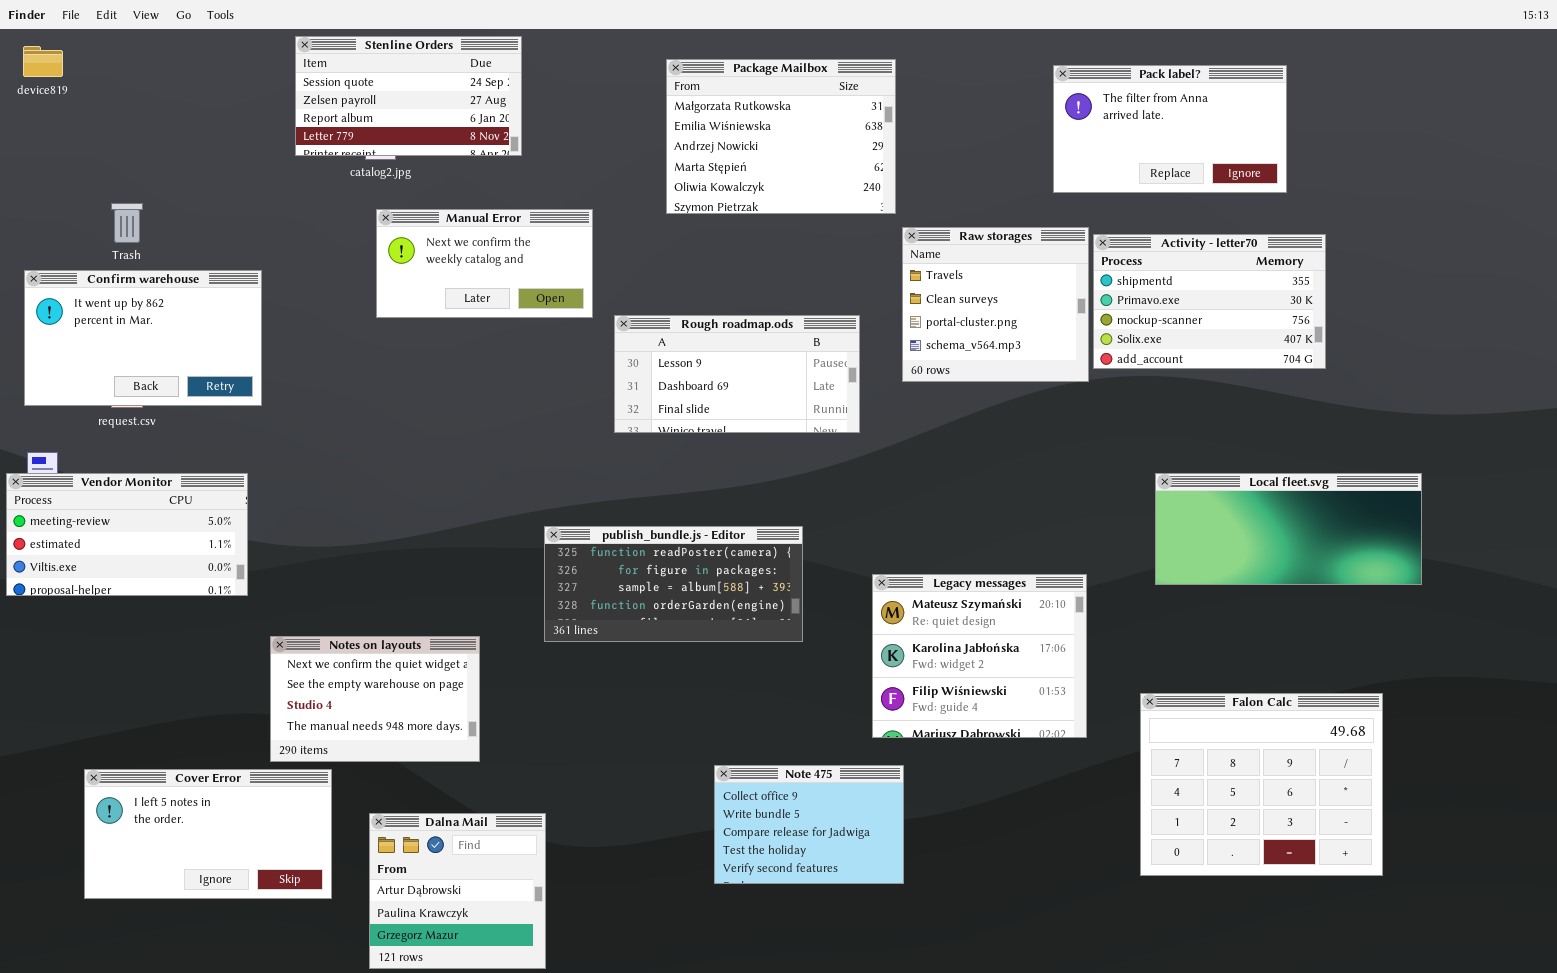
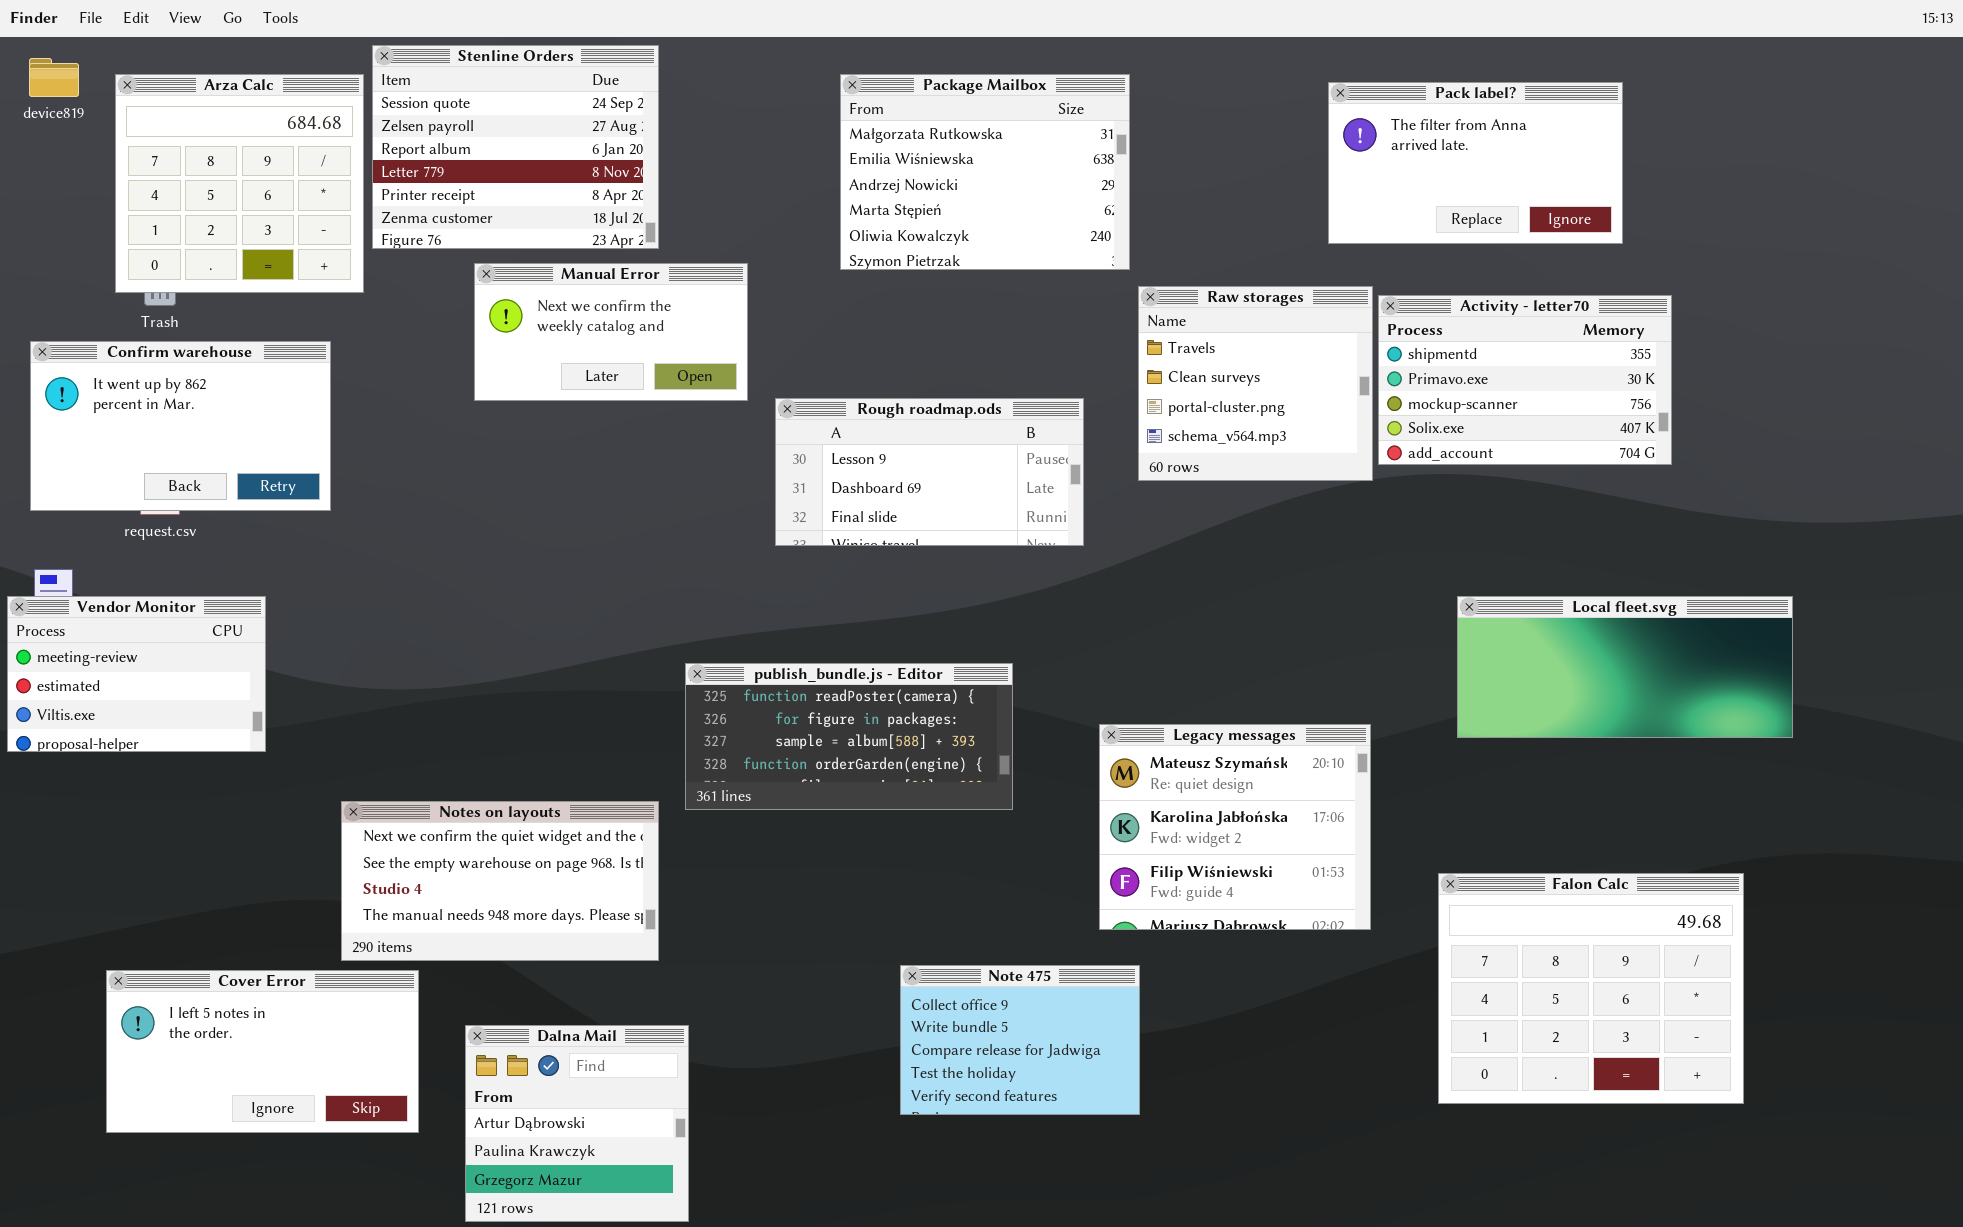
Stenline Orders: [295,36,522,156] -> [372,45,659,249], resized
Arza Calc: none -> [115,74,364,293], opened
Vendor Monitor: [6,473,248,596] -> [7,596,266,752], resized
Notes on layouts: [270,636,480,762] -> [341,801,659,961], resized

